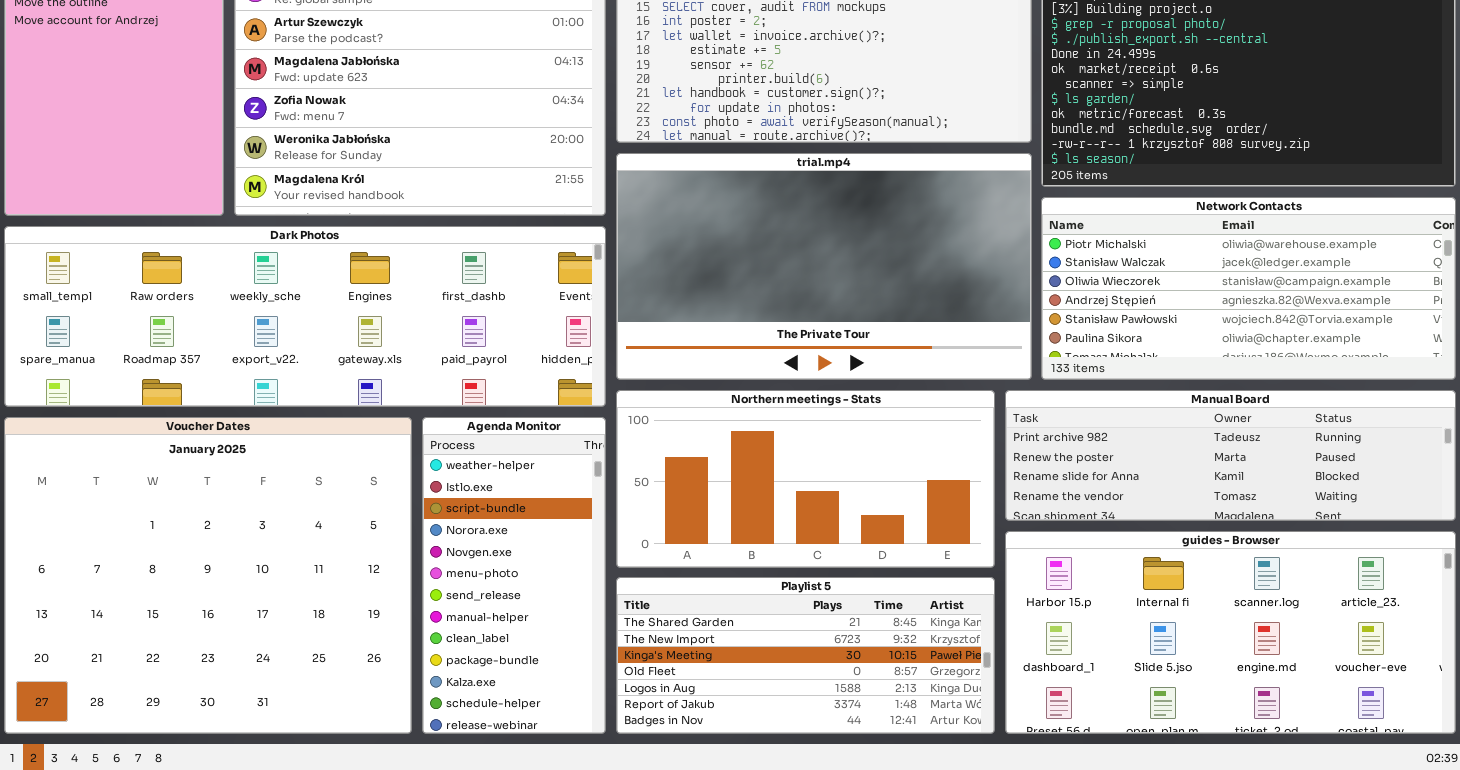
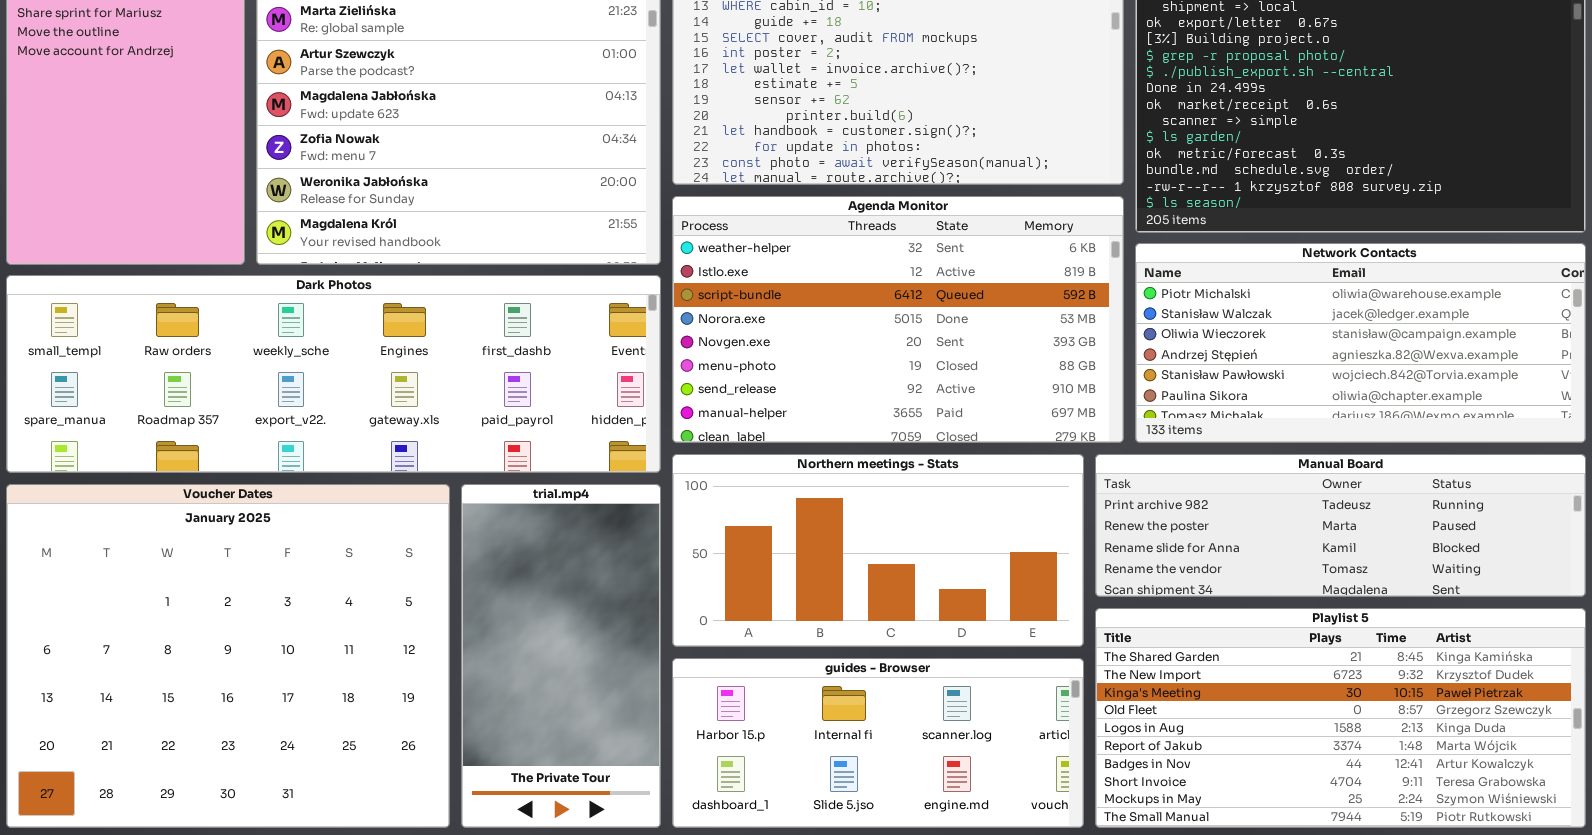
trial.mp4: [616,153,1032,380] -> [461,484,661,828], moved, resized
Agenda Monitor: [422,417,606,734] -> [672,196,1124,443], moved, resized
guides - Browser: [1005,531,1456,734] -> [672,658,1084,828], moved, resized
Playlist 5: [616,577,995,734] -> [1095,608,1586,828], moved, resized

